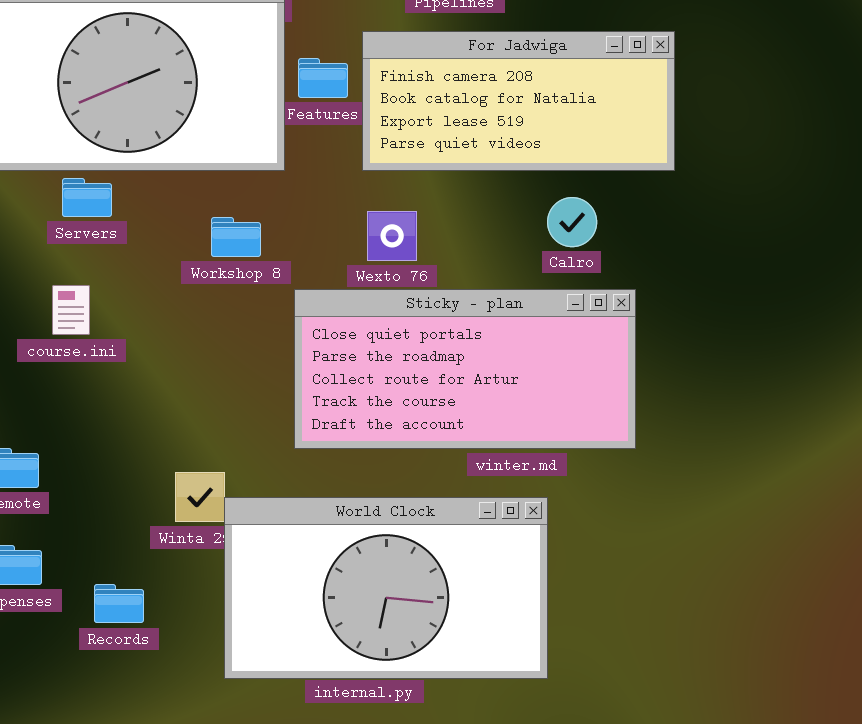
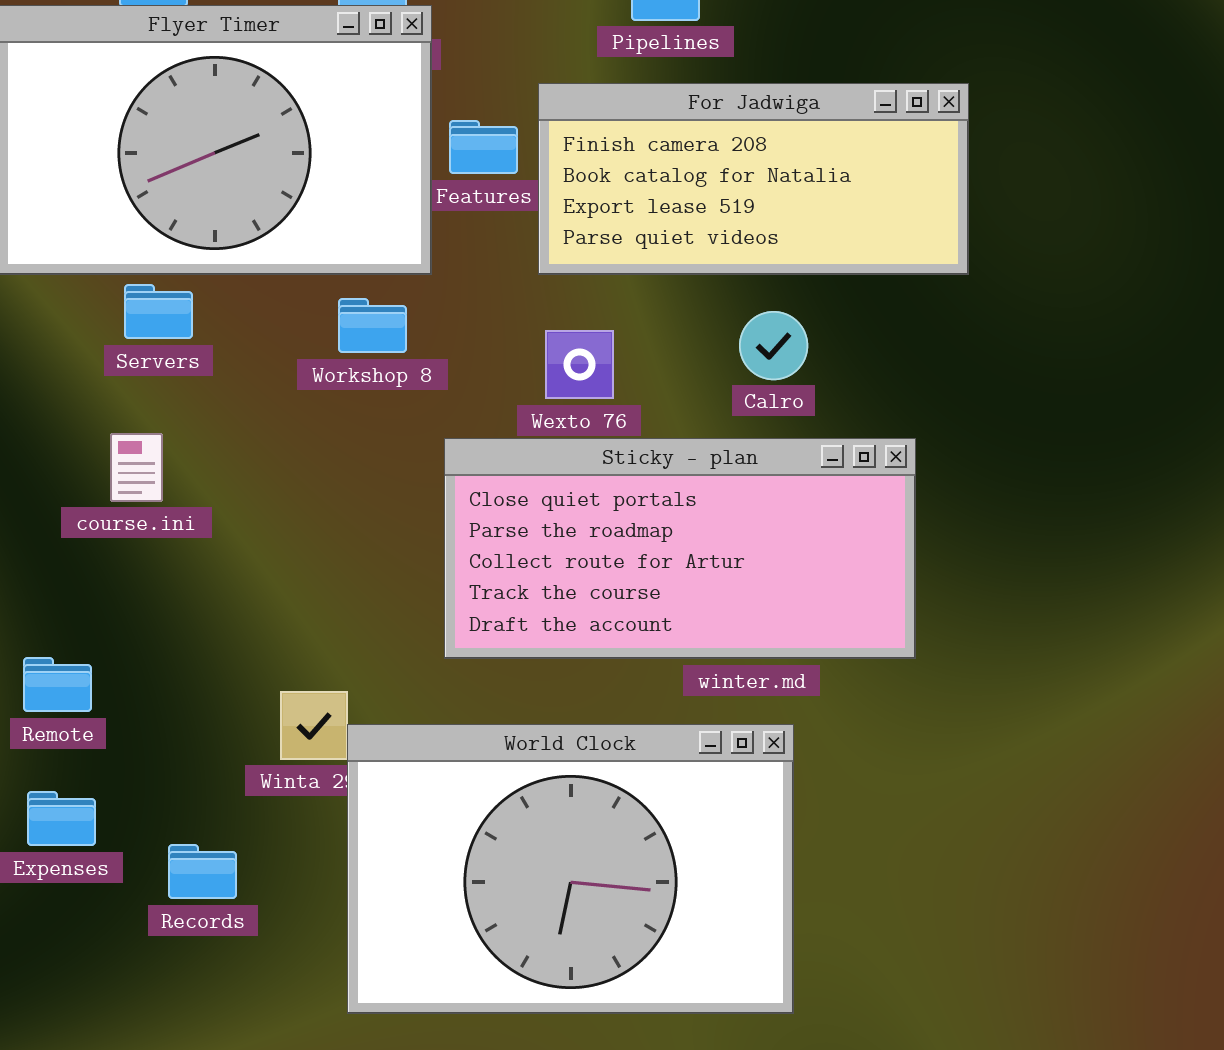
Calro: [547,197,597,247] -> [739,311,808,380], moved
Workshop 8: [211,217,261,257] -> [338,298,407,353], moved
World Clock: [224,497,548,679] -> [347,724,794,1014], resized

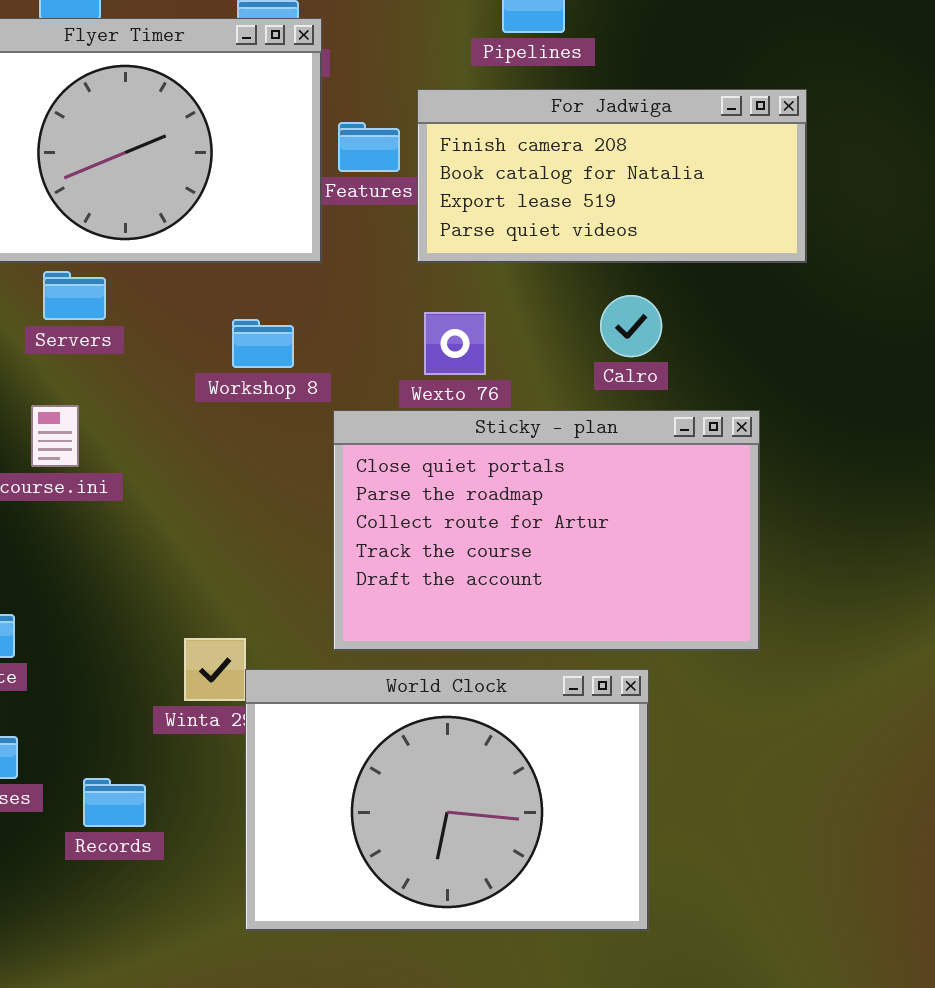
Workshop 8: [338,298,407,353] -> [232,319,294,368], moved
Sticky - plan: [444,438,916,659] -> [333,410,760,651], resized

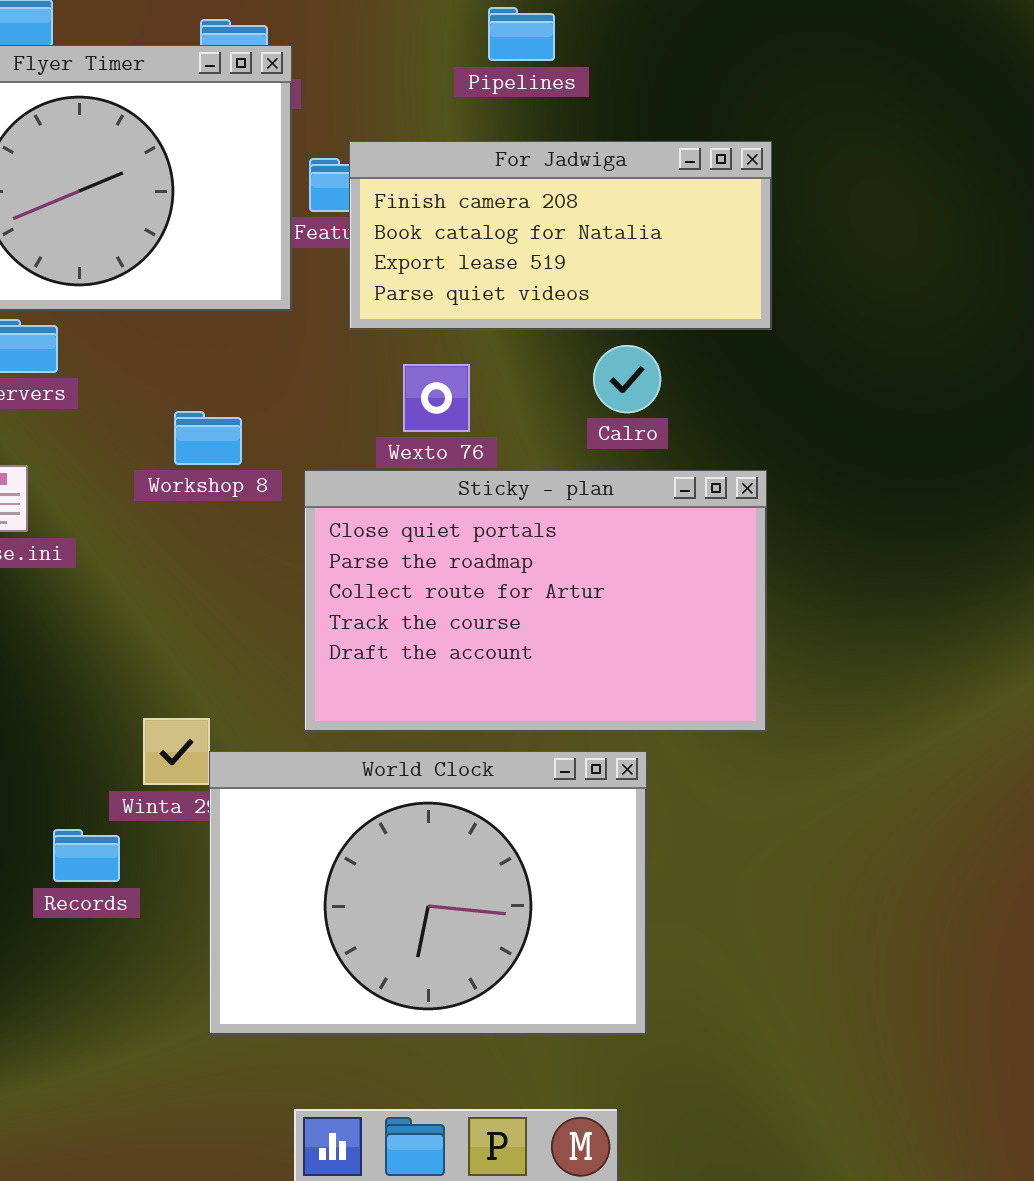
For Jadwiga: [417,89,807,263] -> [349,141,772,330], moved
Workshop 8: [232,319,294,368] -> [174,411,242,465], moved
Records: [83,778,146,827] -> [53,829,120,882], moved

